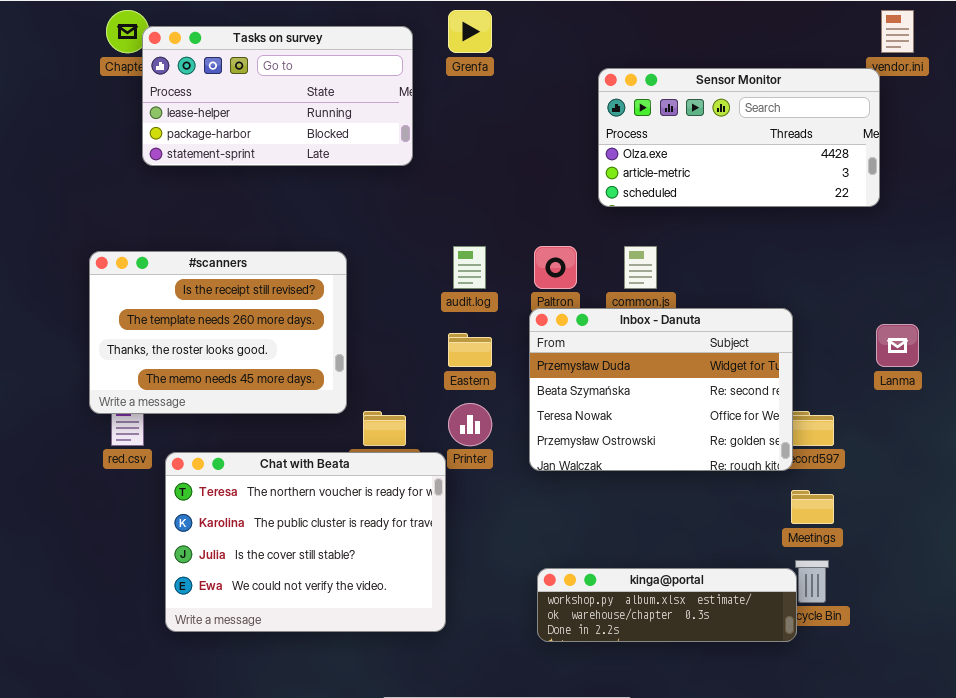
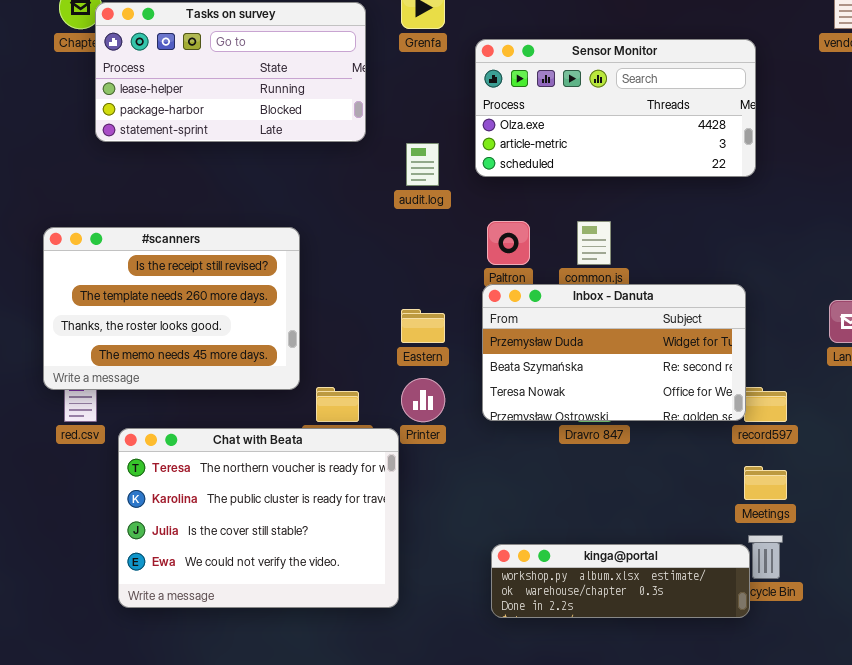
Sensor Monitor: [598,68,880,207] -> [475,39,756,177], moved
audit.log: [453,246,486,289] -> [406,143,439,186], moved
Inbox - Danuta: [529,308,793,471] -> [482,284,746,421], resized

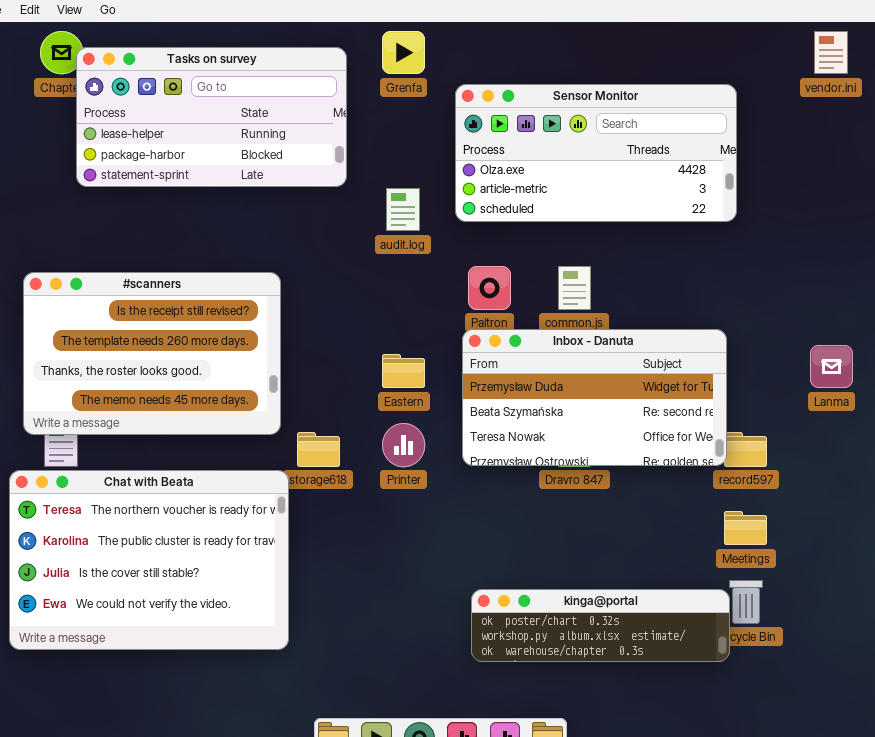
Chat with Beata: [118,428,399,608] -> [9,470,289,650], moved
kinga@portal: [491,544,750,618] -> [471,589,730,662], scrolled up 1 row

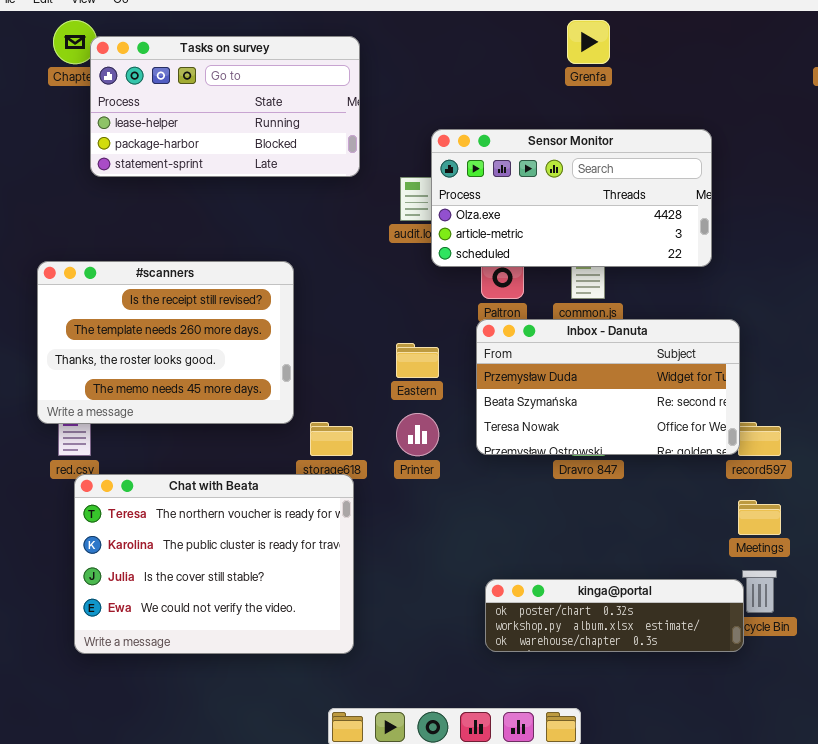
Grenfa: [382,31,425,74] -> [567,20,610,64], moved
Sensor Monitor: [455,84,737,222] -> [431,129,712,267], moved
Chat with Beata: [9,470,289,650] -> [74,474,354,654], moved

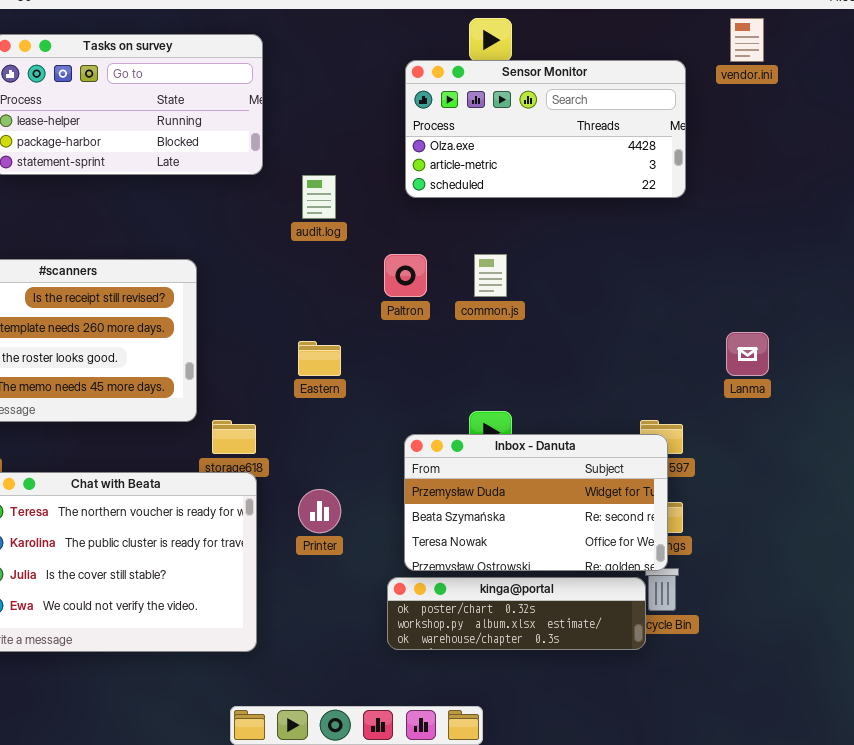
Sensor Monitor: [431,129,712,267] -> [405,60,686,198], moved
Inbox - Danuta: [476,319,740,455] -> [404,434,668,571], moved
Printer: [396,413,439,456] -> [298,489,341,533], moved

